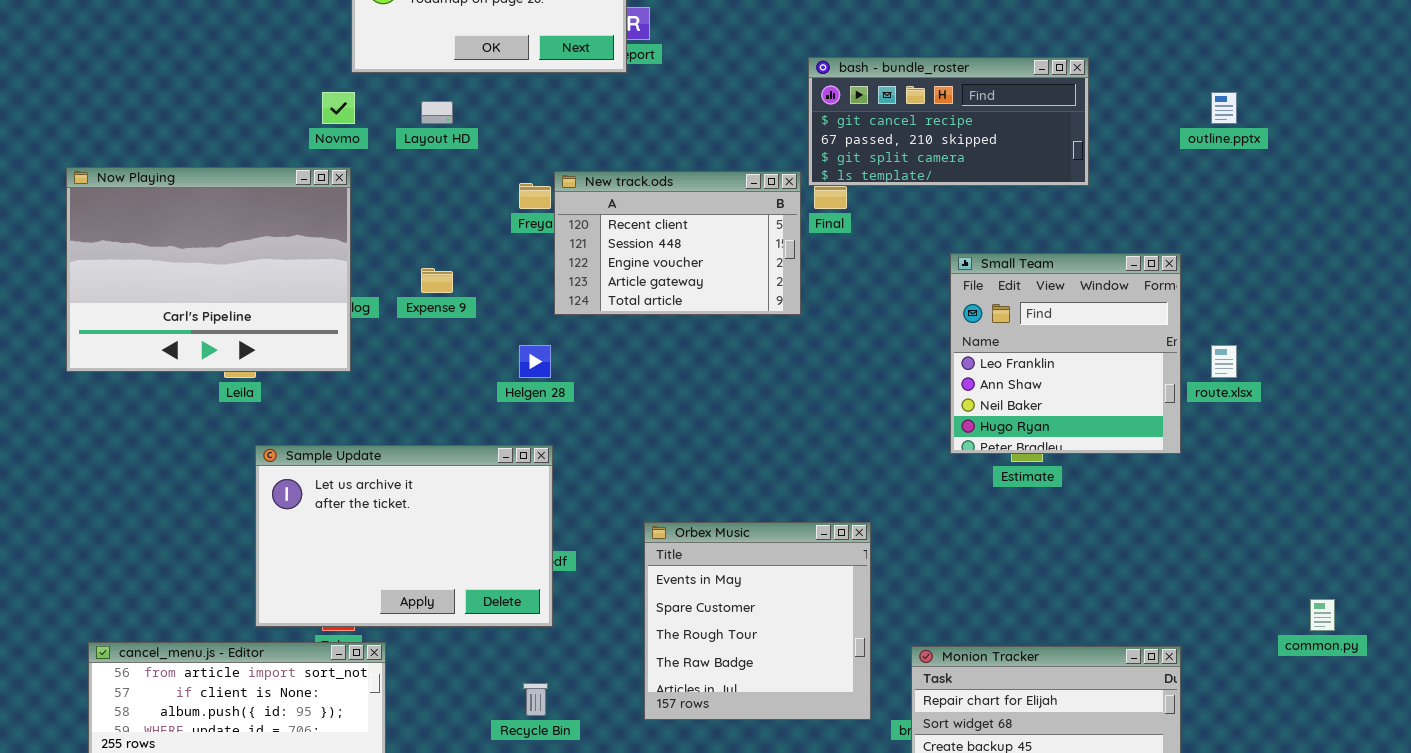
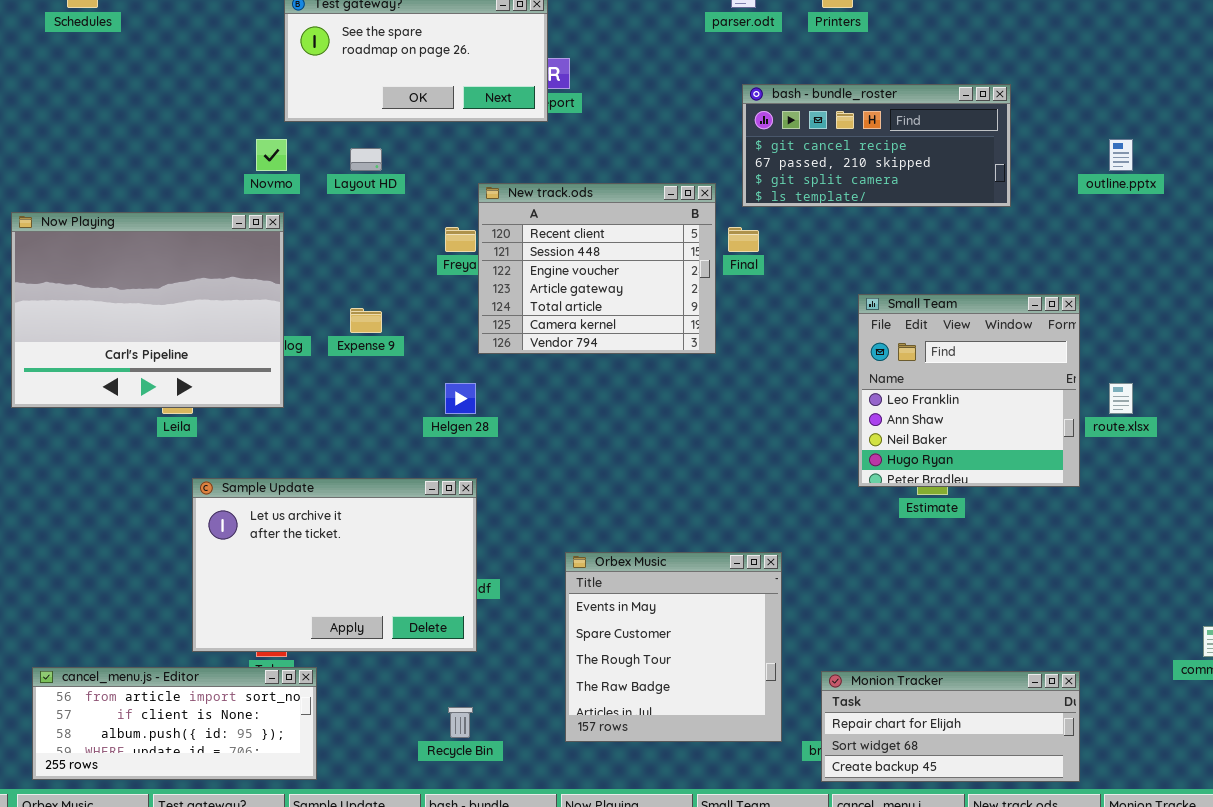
bash - bundle_roster: [808,57,1089,186] -> [742,84,1011,207], moved
New track.ods: [554,171,801,315] -> [478,183,716,354], resized

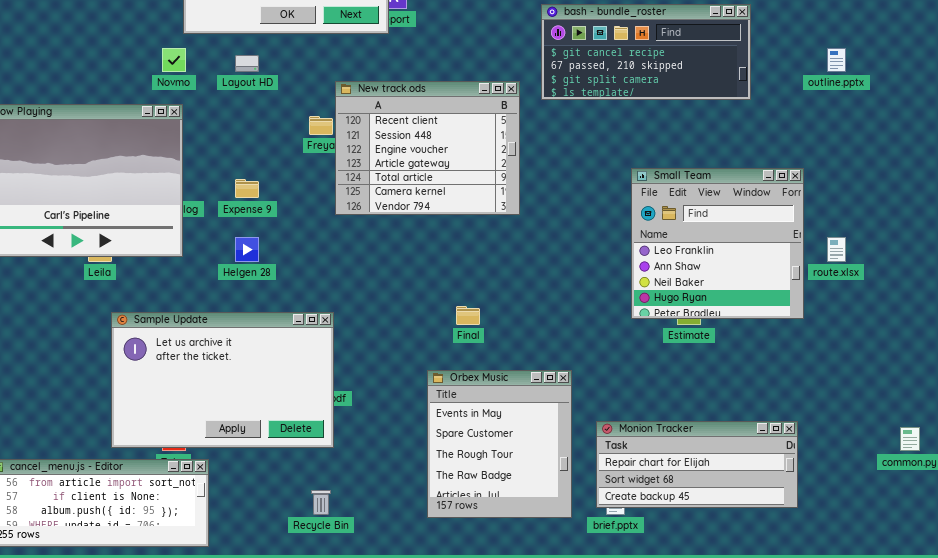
Final: [728,227,759,252] -> [456,306,480,325], moved
Helgen 28: [445,383,476,414] -> [235,237,259,262], moved
Orbex Music: [565,552,782,742] -> [427,370,572,518], resized
Monion Tracker: [821,671,1080,782] -> [596,421,798,508], moved

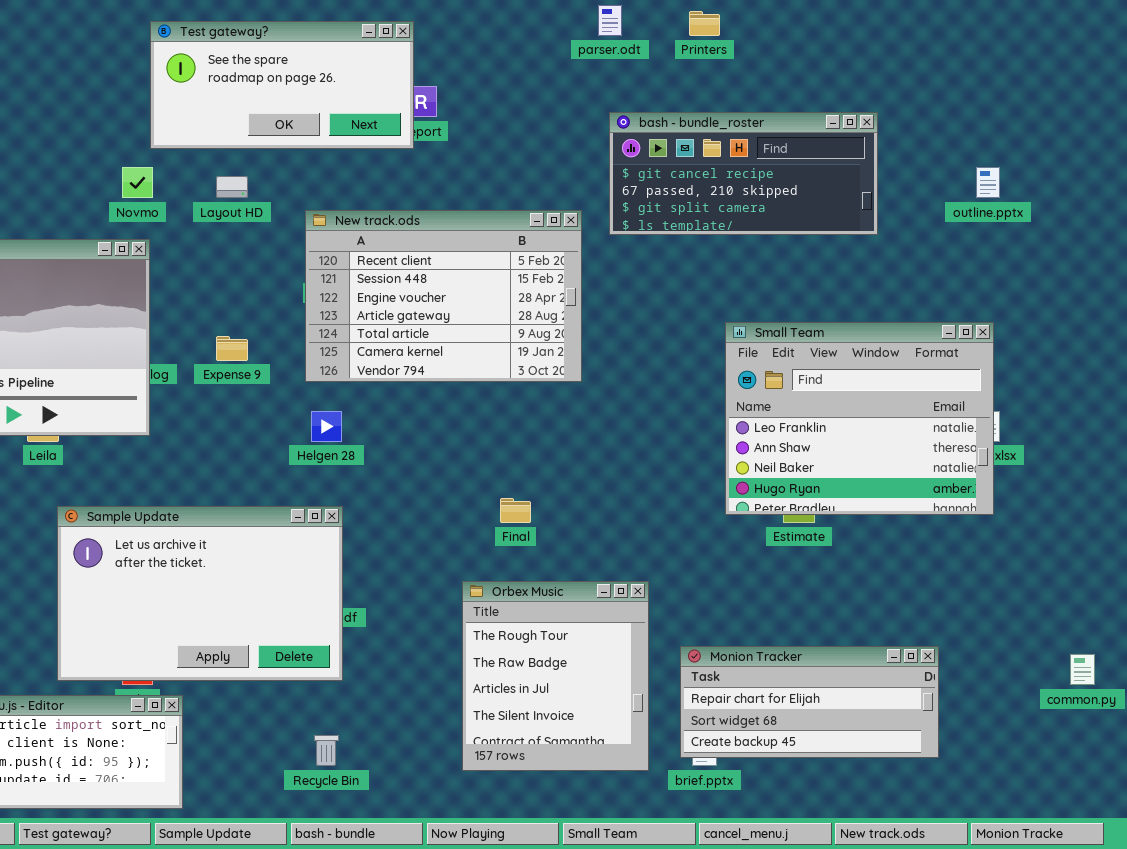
New track.ods: [335,81,520,215] -> [305,210,582,382], resized
Small Team: [631,168,804,319] -> [725,322,994,515], resized
Helgen 28: [235,237,259,262] -> [311,411,342,442], moved
Orbex Music: [427,370,572,518] -> [462,581,649,771], scrolled down 2 rows

